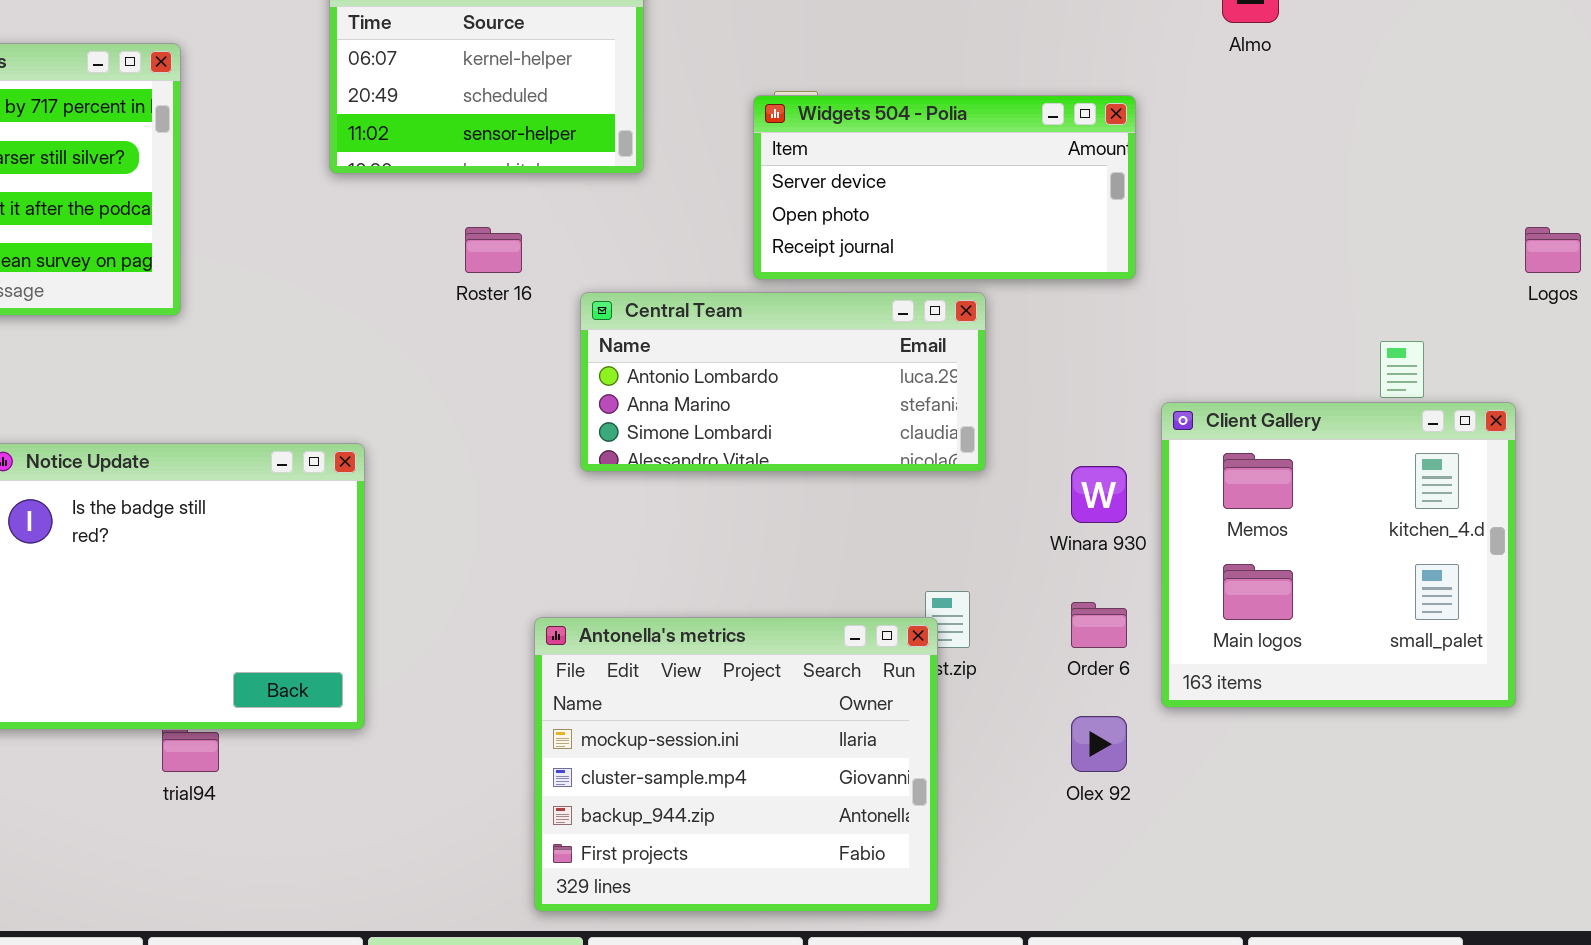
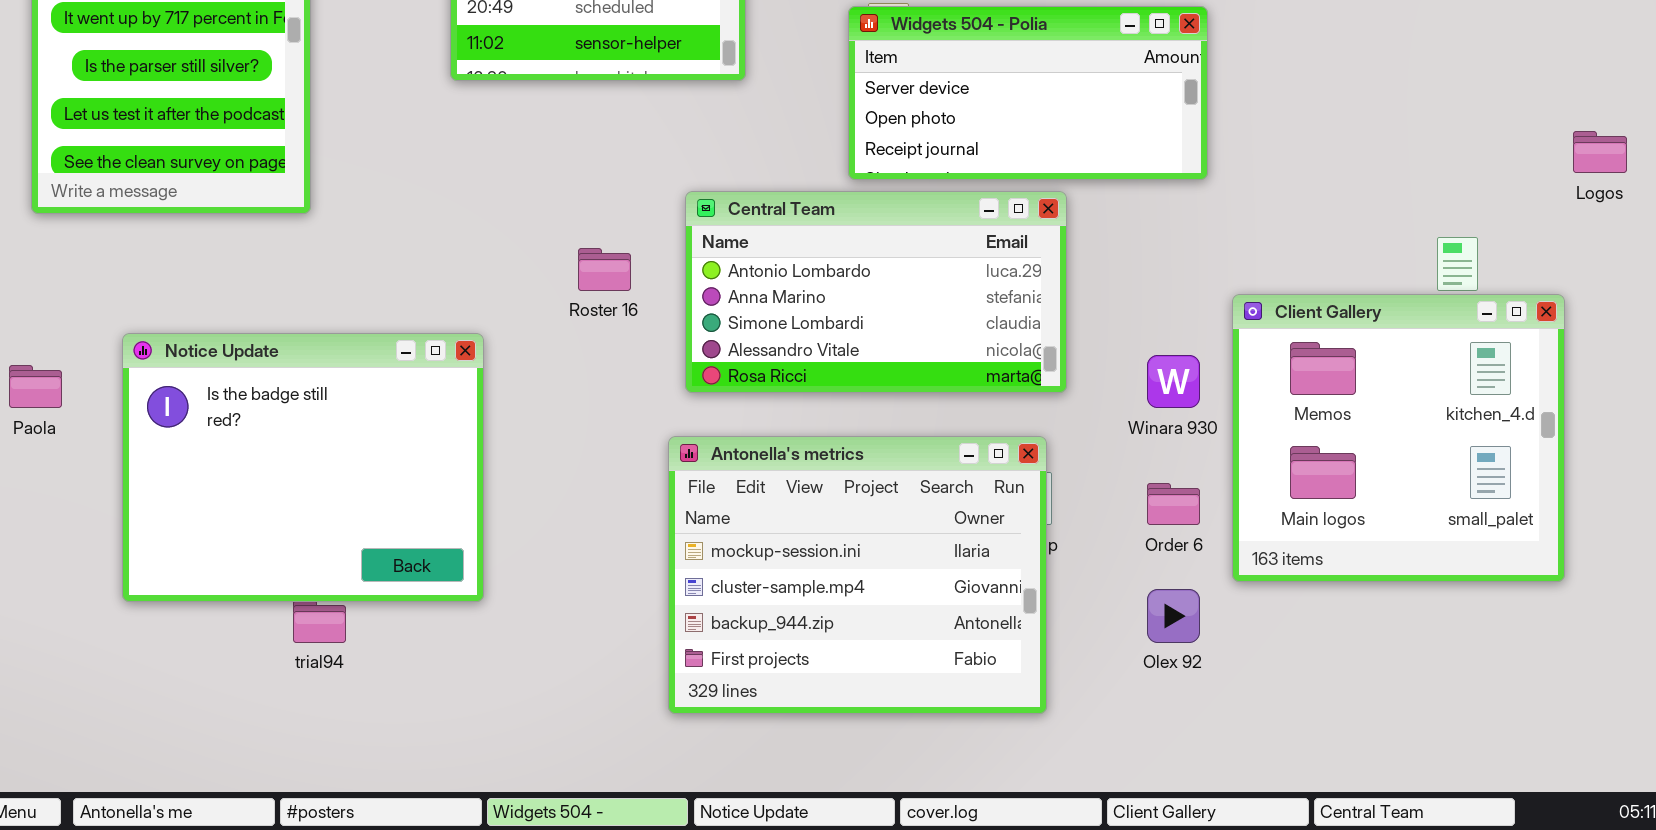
Roster 16: [465,227,522,273] -> [578,248,631,291], moved
Central Team: [580,292,986,472] -> [685,191,1067,393], resized
Antonella's metrics: [534,617,938,912] -> [668,436,1047,714], moved

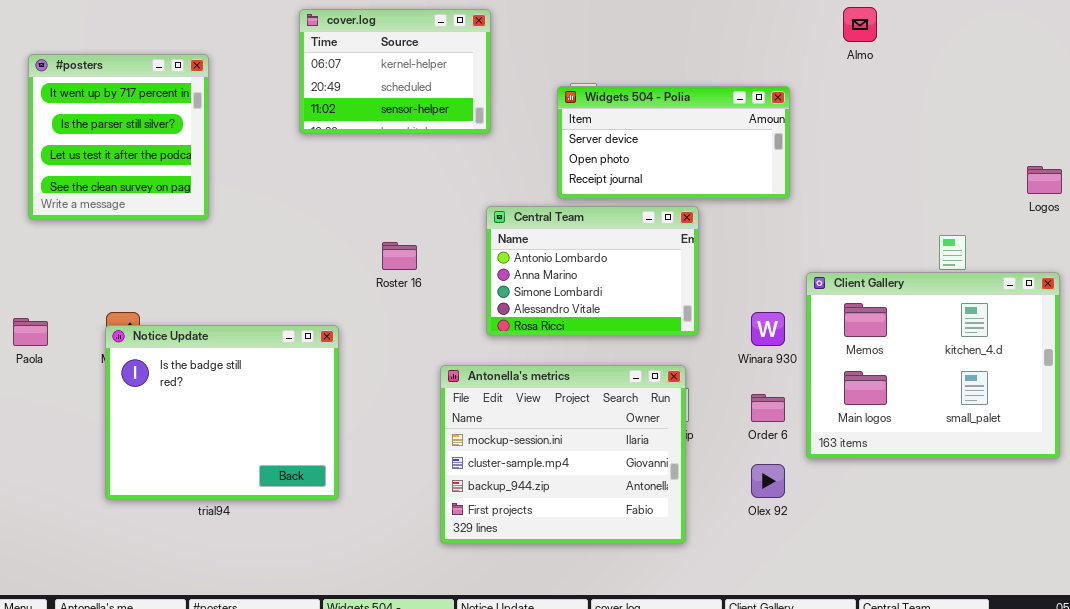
Central Team: [685,191,1067,393] -> [486,206,699,336], resized
Client Gallery: [1232,294,1565,582] -> [806,272,1060,459], resized
Notice Update: [122,333,484,602] -> [105,325,339,500], moved

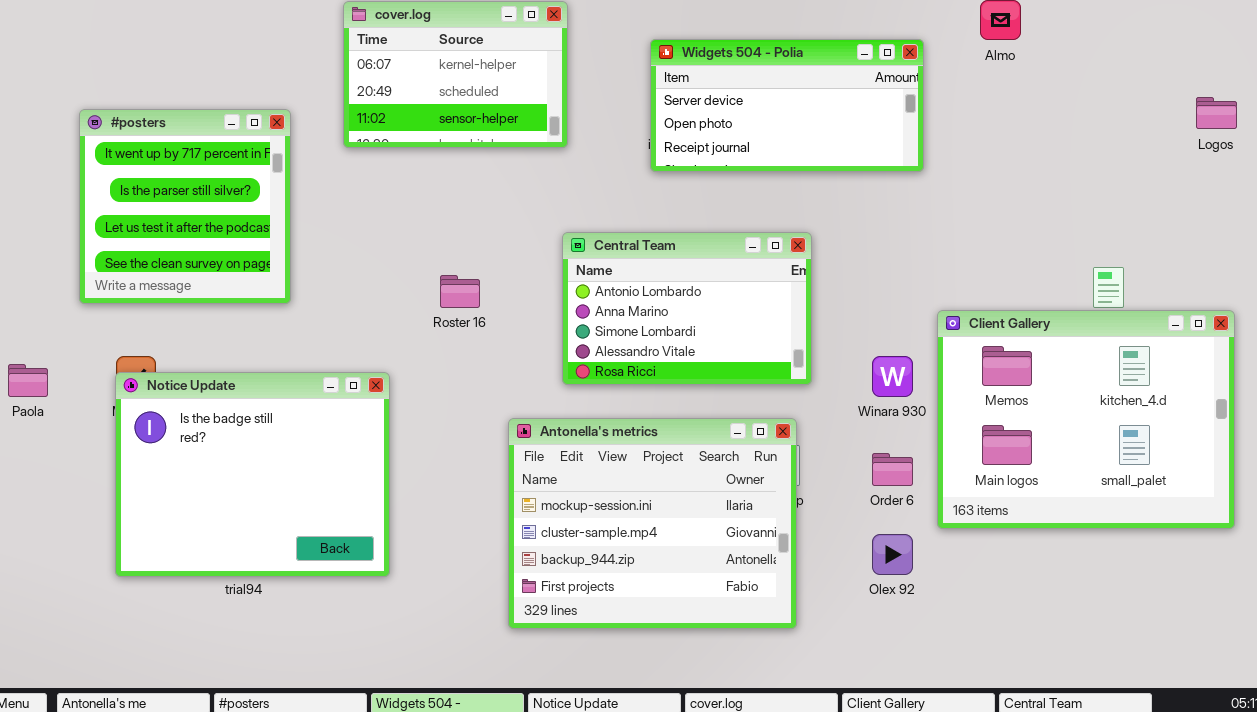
#posters: [28,54,209,220] -> [79,109,291,304], moved
Widgets 504 - Polia: [557,86,790,199] -> [650,39,924,172], moved
Logos: [1027,166,1062,194] -> [1196,97,1237,129], moved

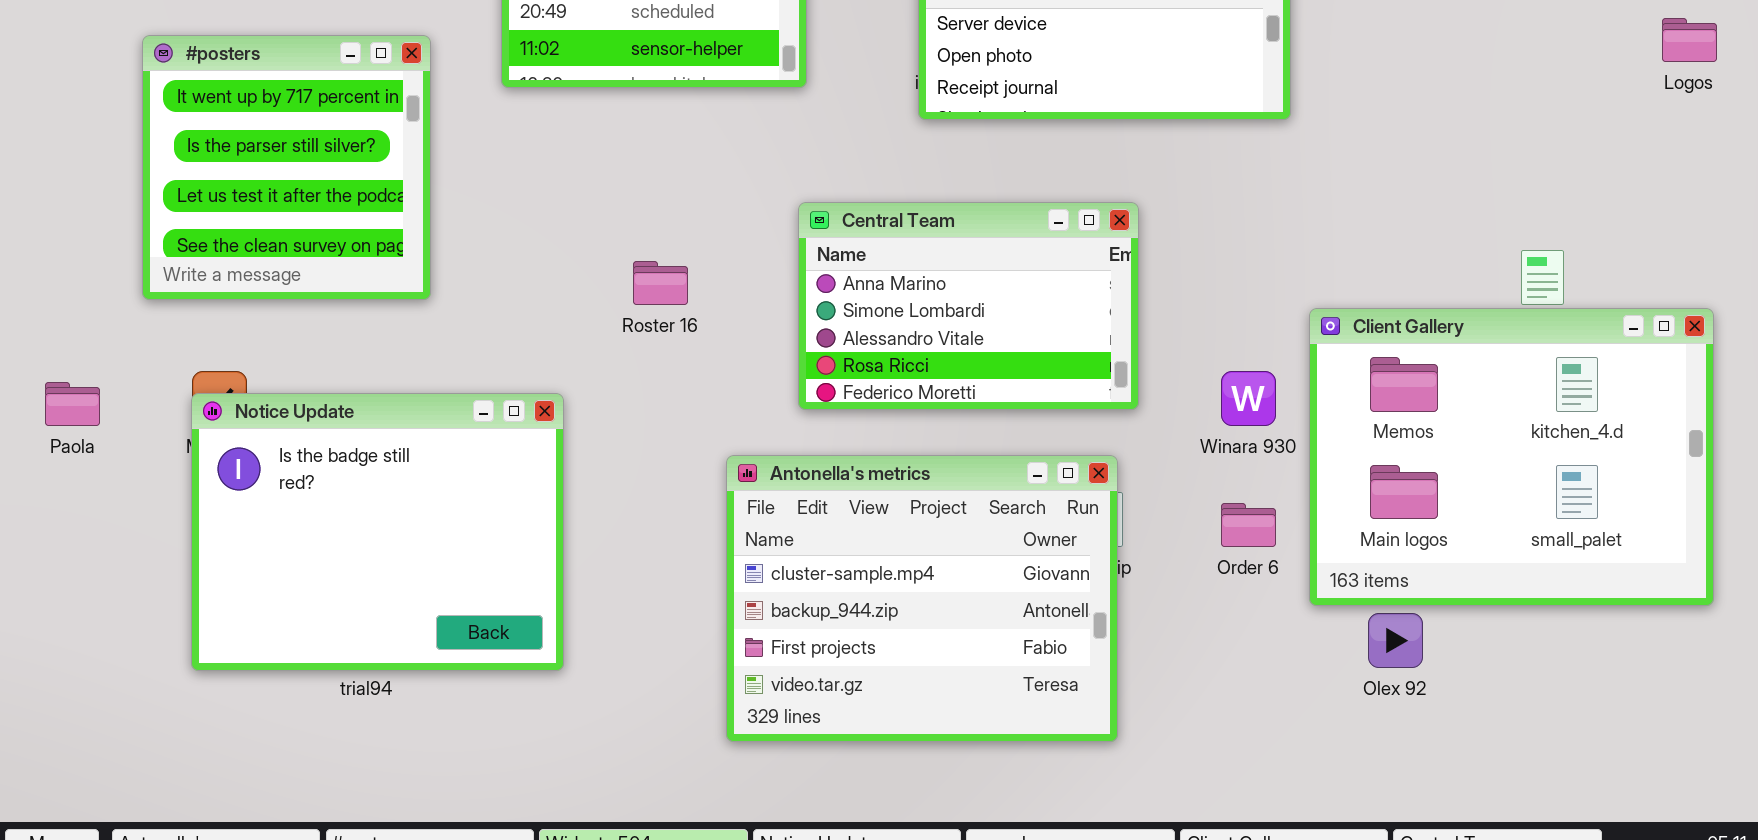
Central Team: [562,232,812,385] -> [798,202,1139,410], scrolled down 1 row
Antonella's metrics: [508,418,797,629] -> [726,455,1118,742], scrolled down 1 row
Olex 92: [872,534,913,575] -> [1368,613,1423,668], moved

